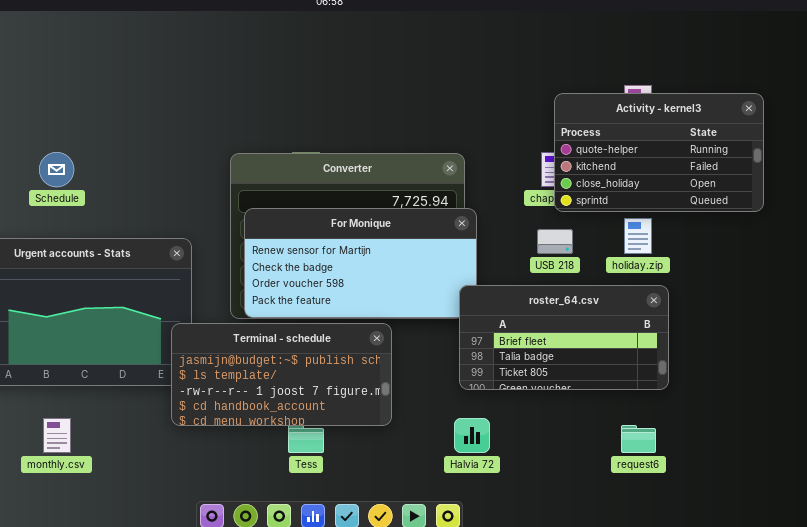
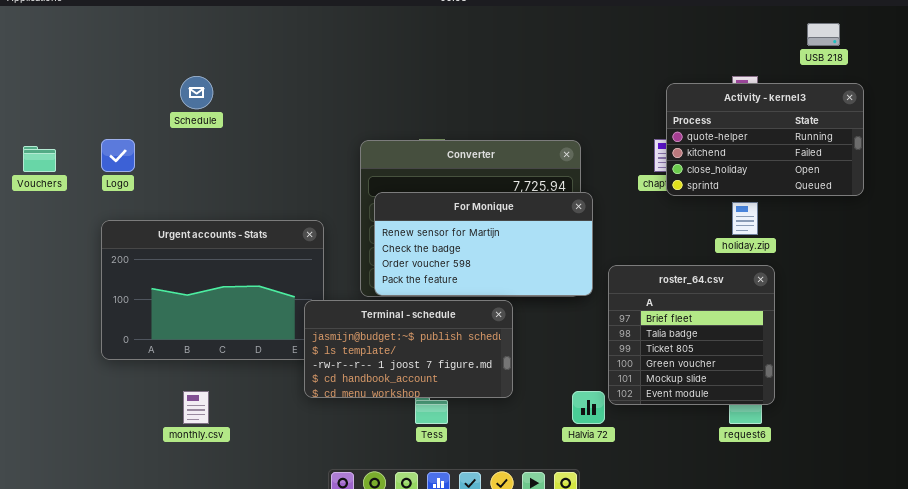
Schedule: [39,152,74,187] -> [180,76,213,109], moved
USB 218: [537,229,573,254] -> [807,23,840,46], moved
roster_64.csv: [459,285,669,390] -> [608,265,775,405], resized

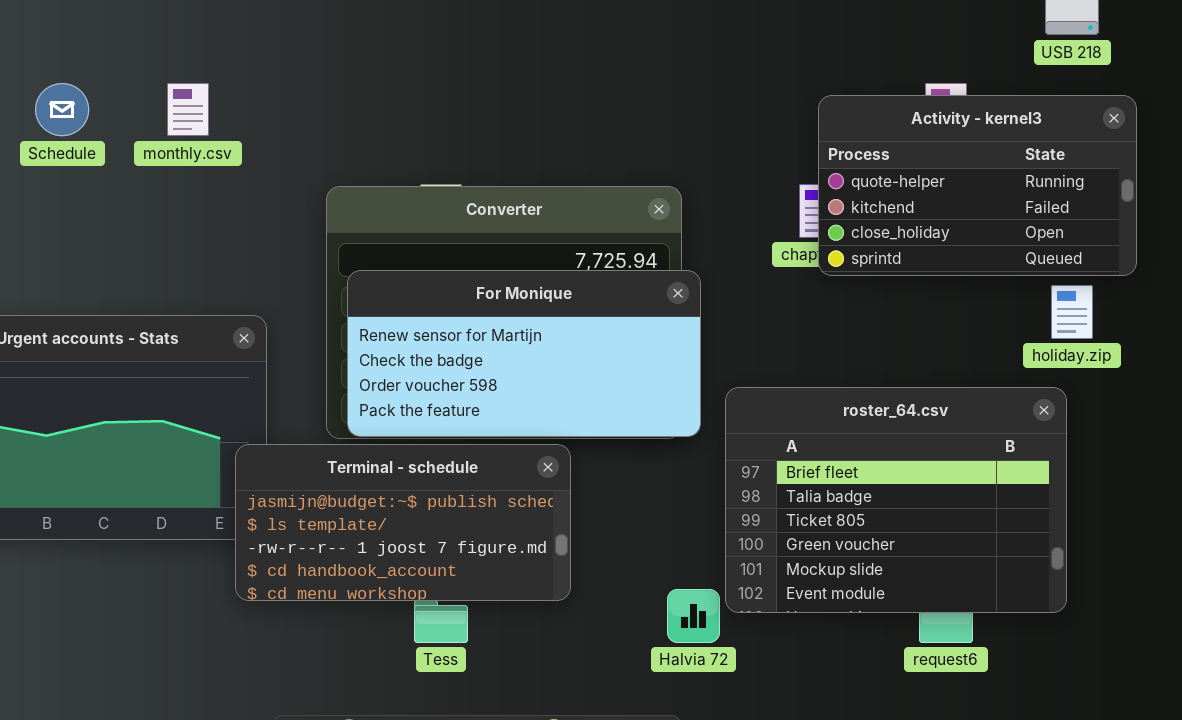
holiday.zip: [732,202,758,235] -> [1051,285,1093,339], moved
roster_64.csv: [608,265,775,405] -> [725,387,1067,613], resized
monthly.csv: [183,391,209,424] -> [167,83,209,136], moved

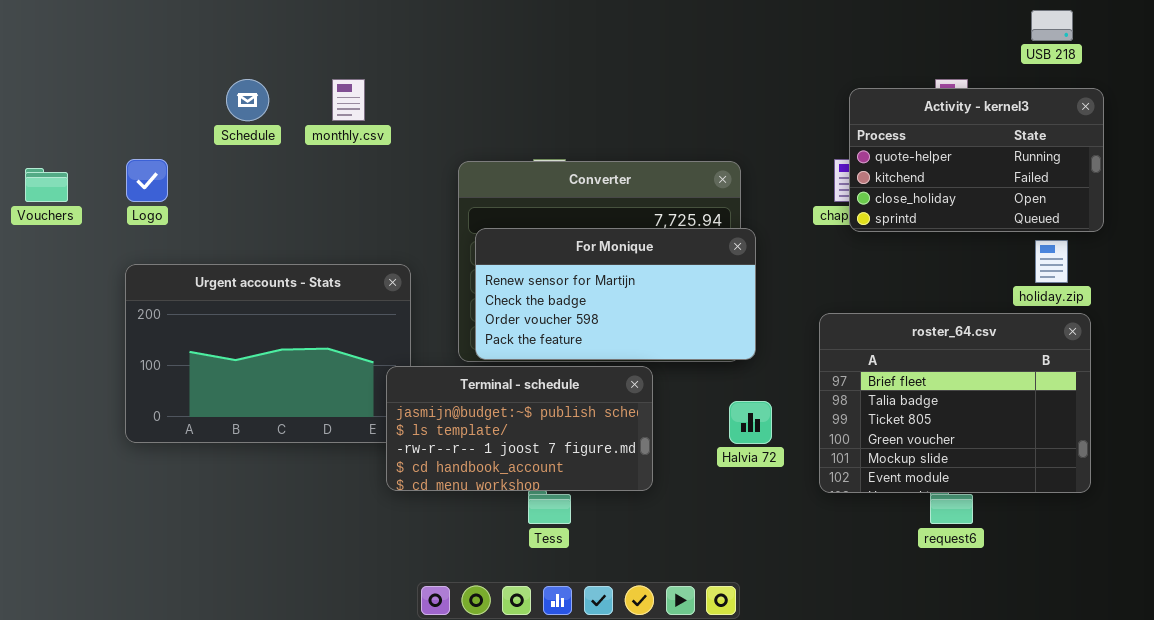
roster_64.csv: [725,387,1067,613] -> [819,313,1091,493], moved
Halvia 72: [667,589,720,643] -> [729,401,772,444], moved

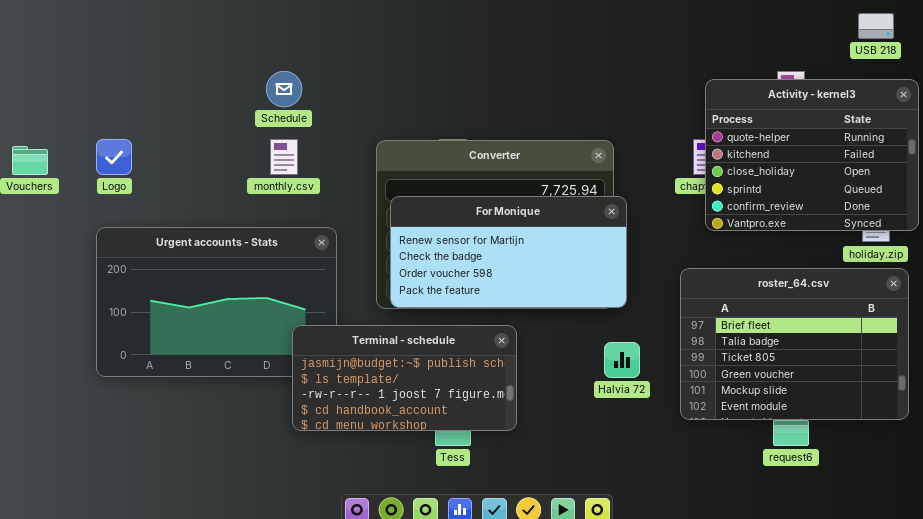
Schedule: [226,79,269,121] -> [266,71,302,107], moved
monthly.csv: [332,79,365,121] -> [270,139,298,175], moved
Activity - kernel3: [849,88,1104,232] -> [705,79,919,231], resized
Terminal - schedule: [386,366,653,491] -> [292,325,517,431], moved

